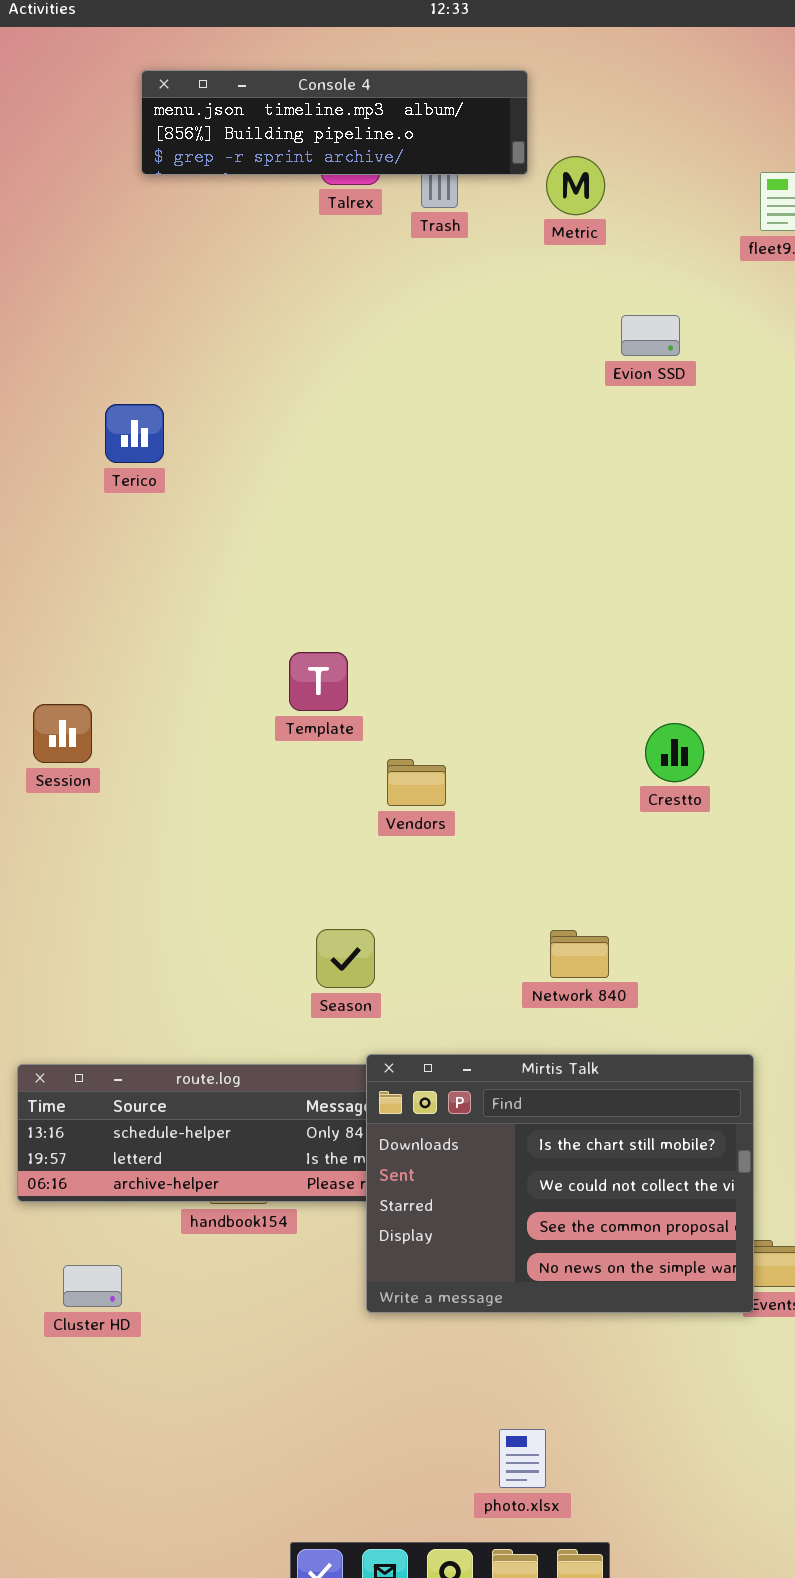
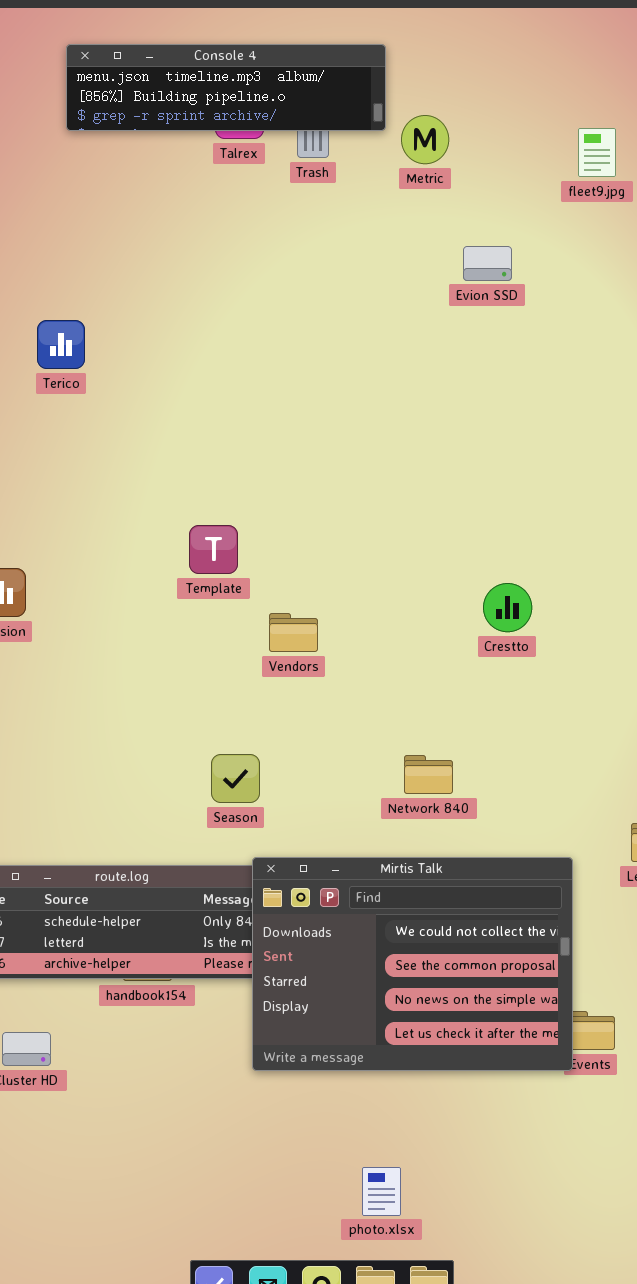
Mirtis Talk: [366,1054,754,1313] -> [252,857,573,1071], scrolled down 1 row

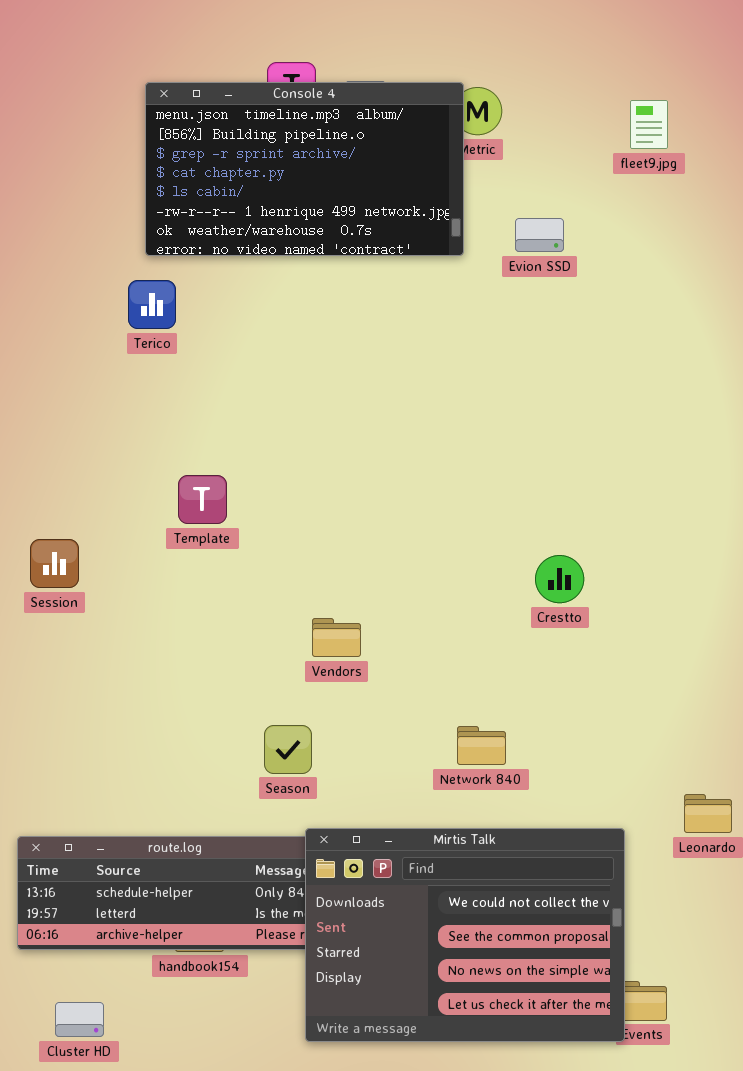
Console 4: [66,44,386,131] -> [145,82,464,256], moved, resized
Terico: [37,320,85,369] -> [128,280,176,329], moved
Template: [189,525,238,574] -> [178,475,227,524], moved
Vendors: [269,613,318,652] -> [312,618,361,657], moved

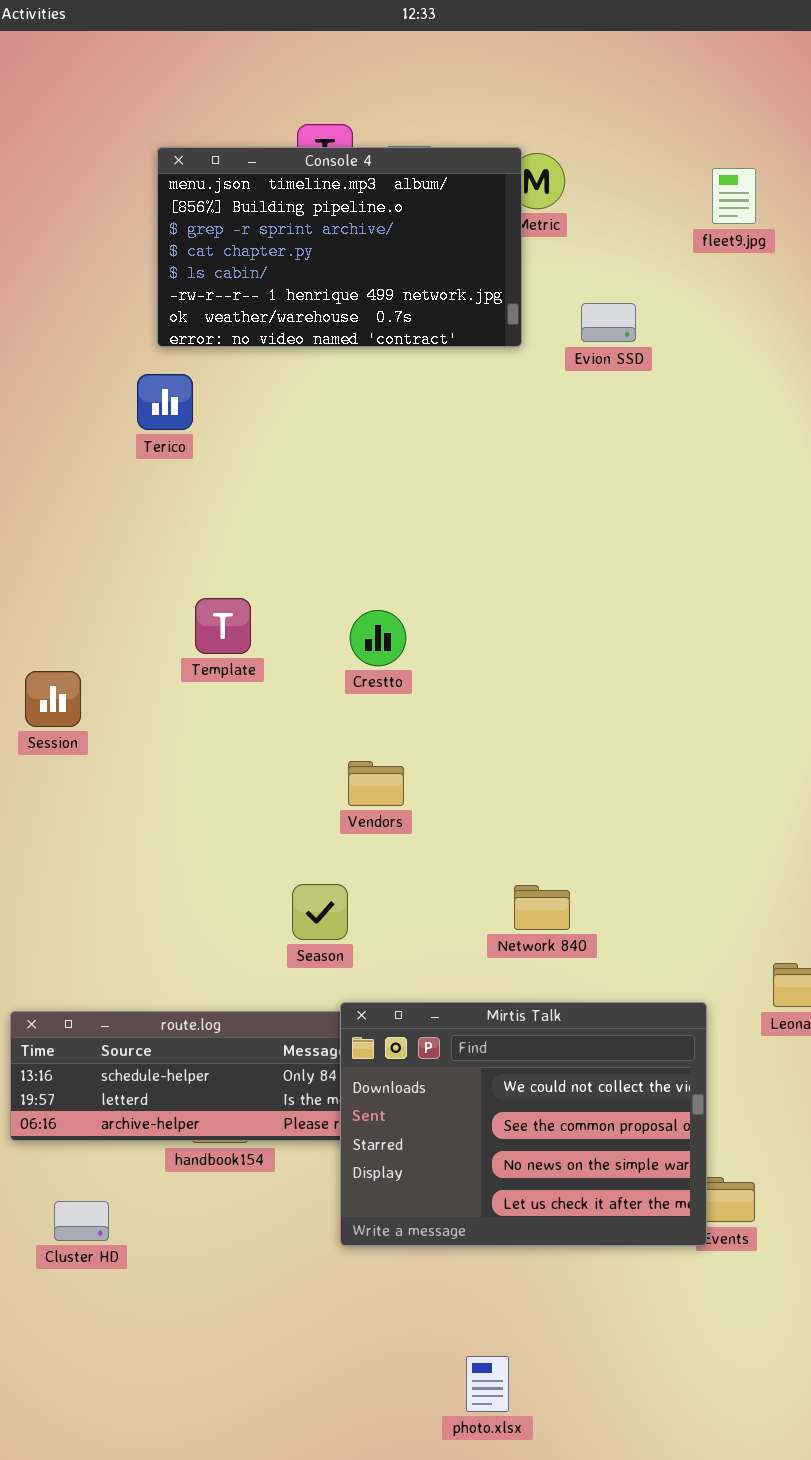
Crestto: [535,555,584,603] -> [350,610,406,666], moved

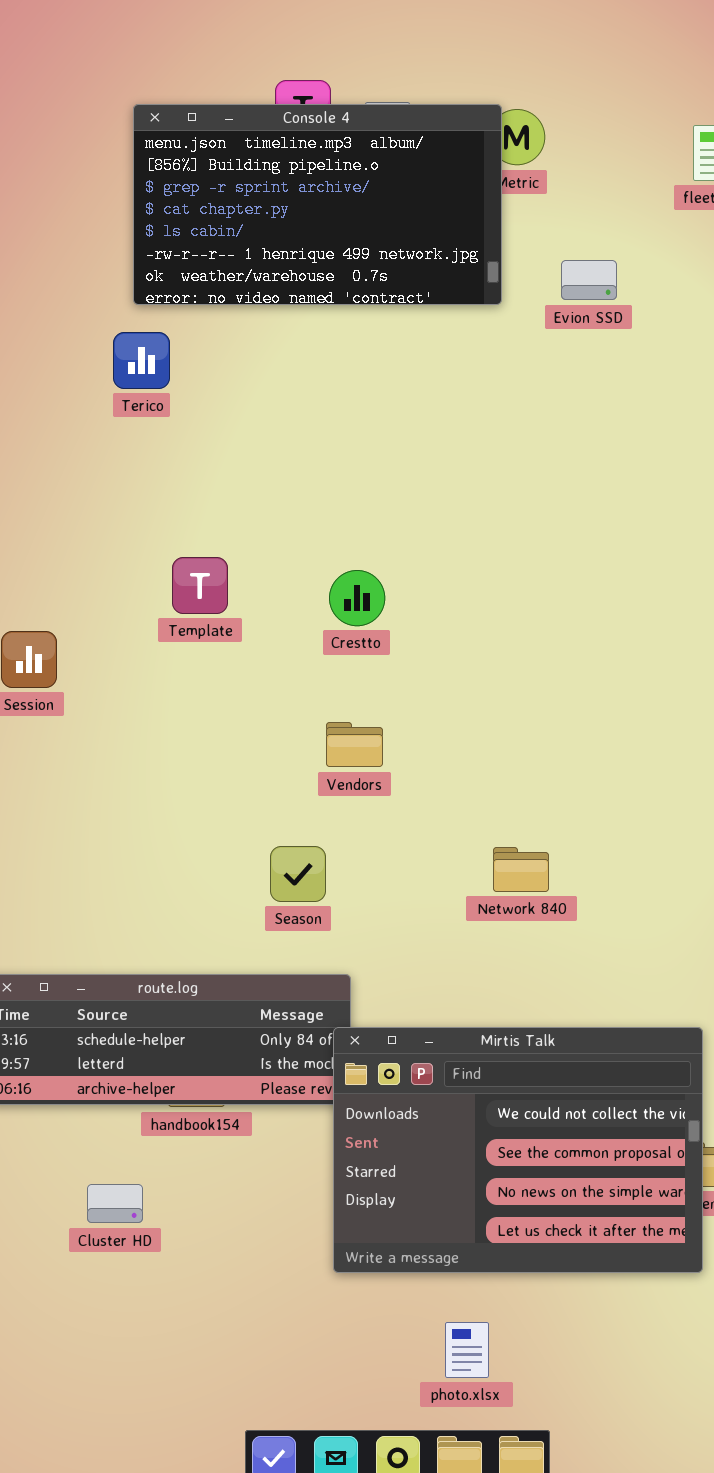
Mirtis Talk: [340,1002,707,1246] -> [333,1027,703,1273], moved
Cluster HD: [54,1201,109,1241] -> [87,1184,143,1223], moved

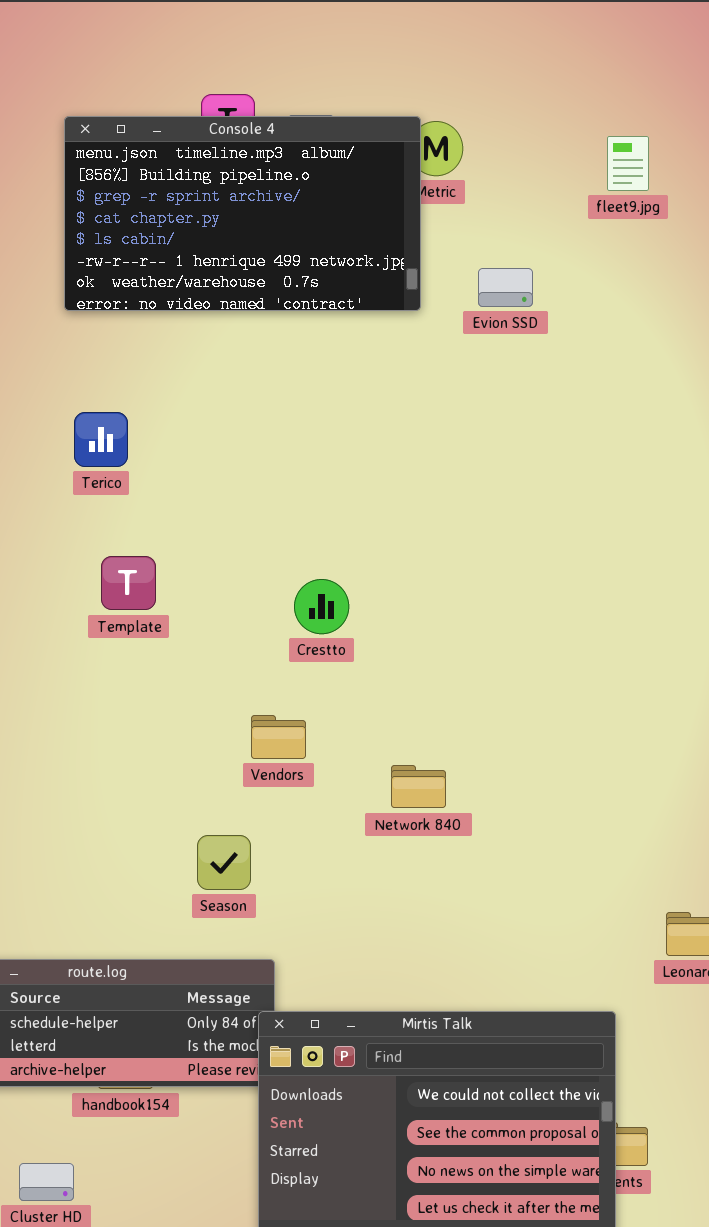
Terico: [113,332,170,389] -> [74,412,128,467], moved
Crestto: [329,570,385,626] -> [294,579,349,634], moved
Network 840: [493,847,549,892] -> [391,765,446,808], moved

